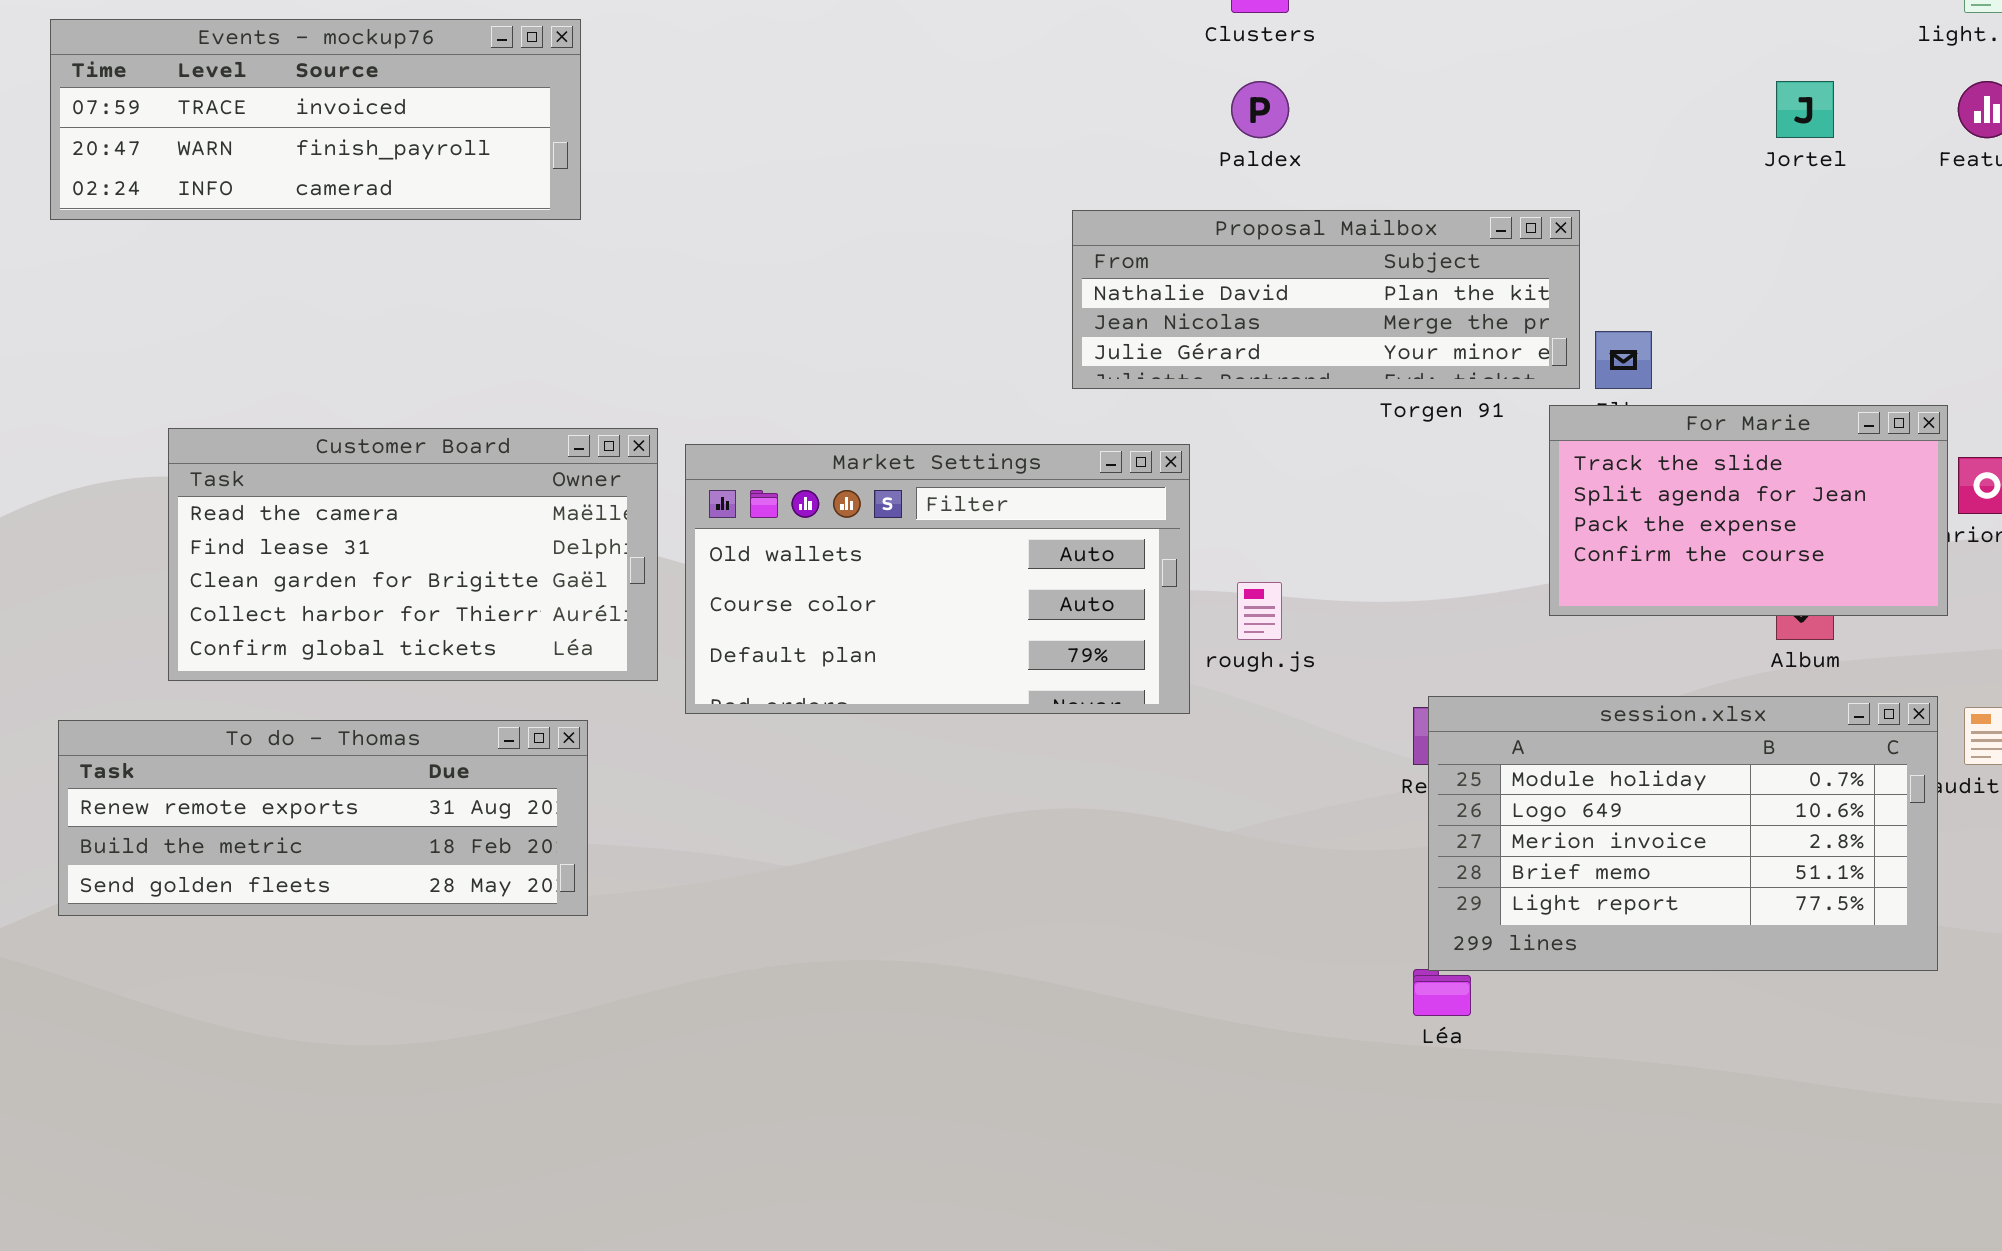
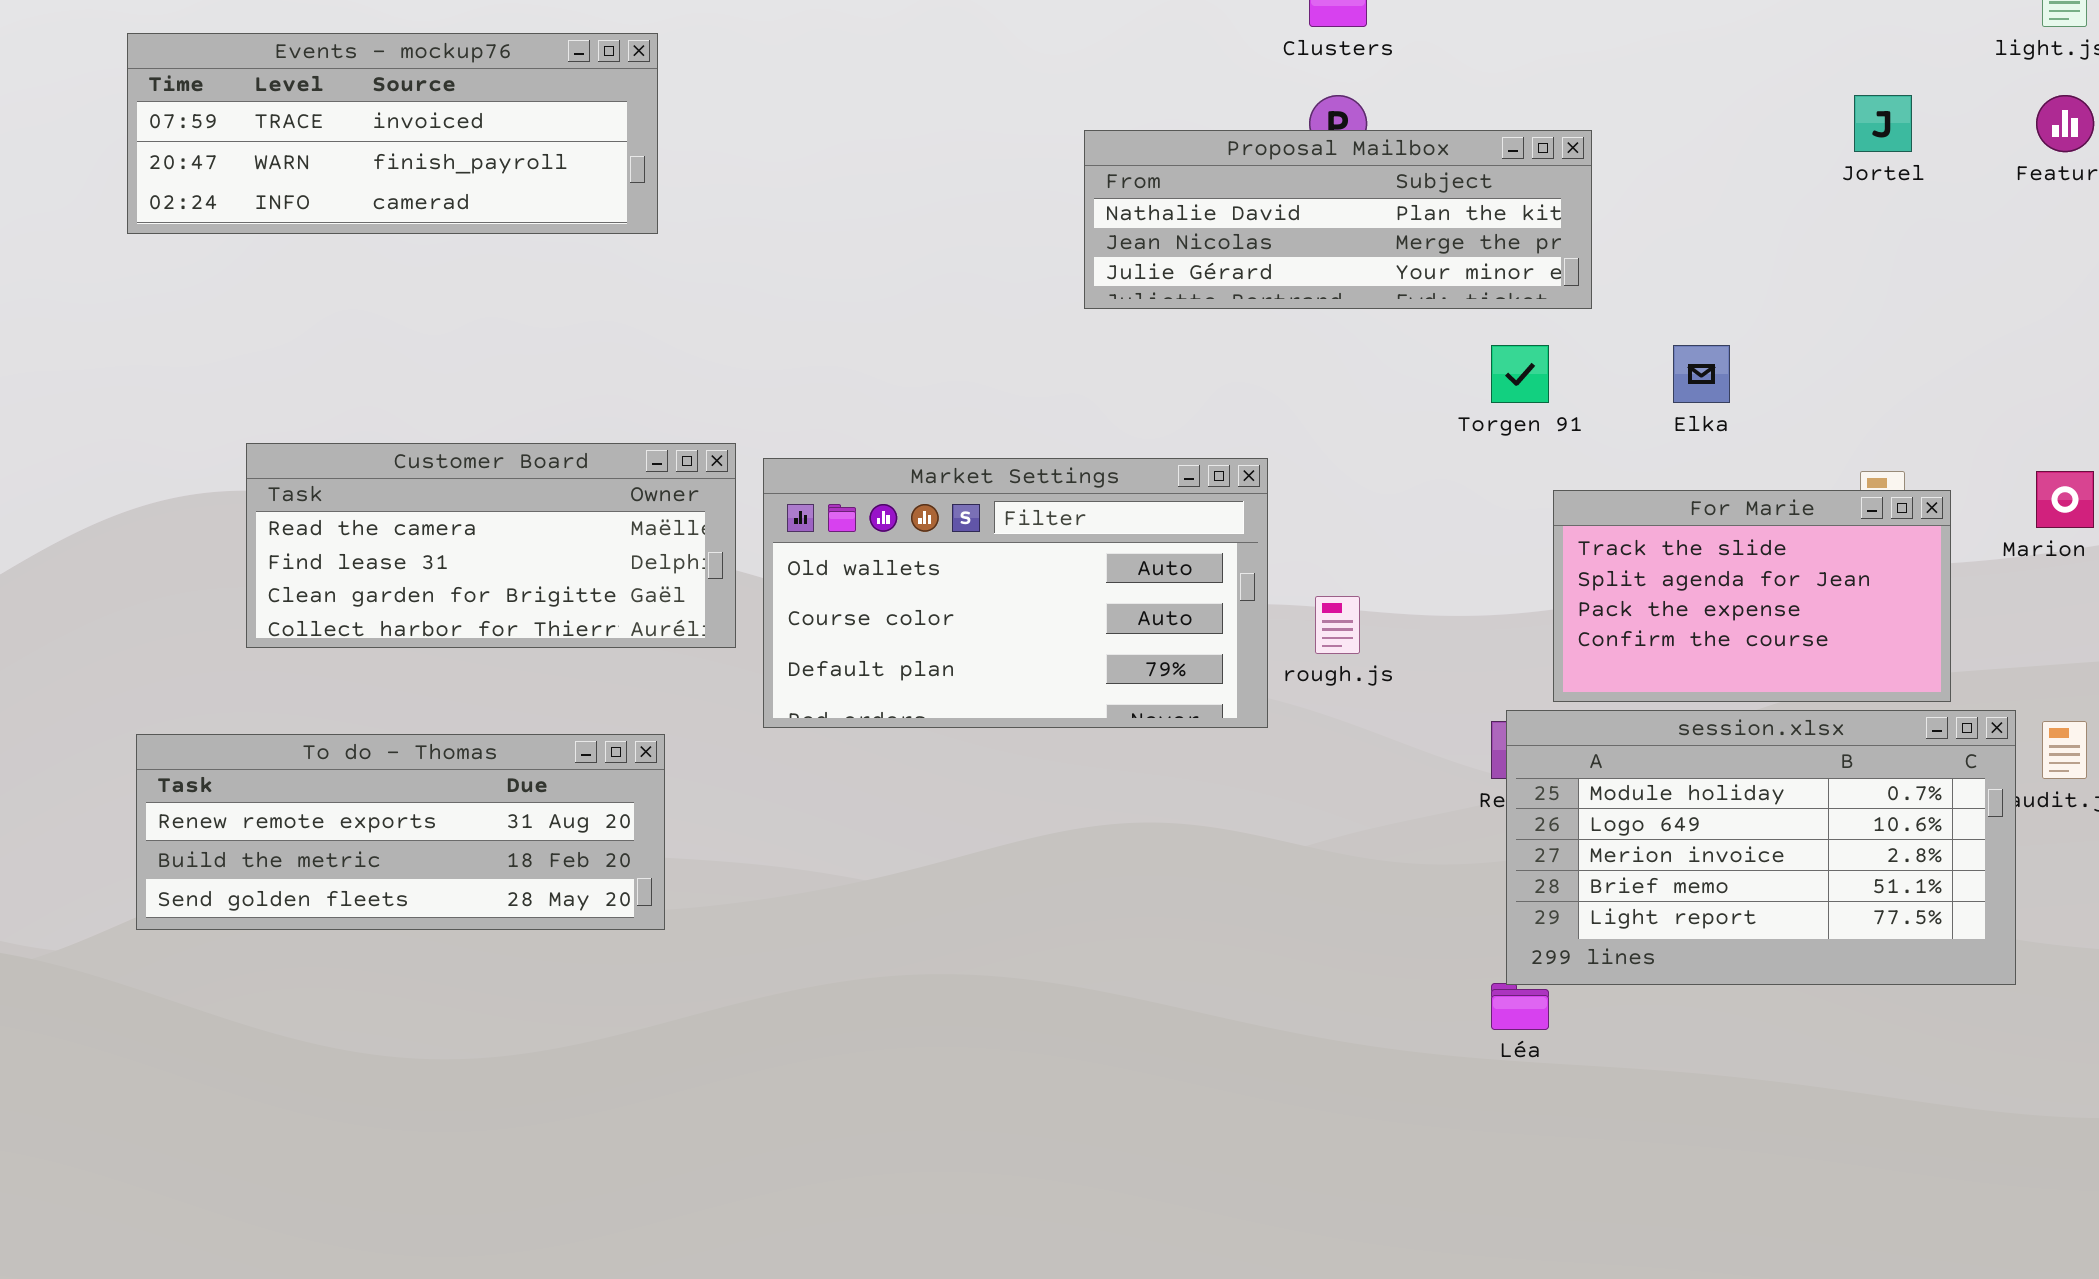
Proposal Mailbox: [1072,210,1580,389] -> [1084,130,1592,309], moved
For Marie: [1549,405,1948,616] -> [1553,490,1951,702], moved
Customer Board: [168,428,658,681] -> [246,443,736,648], resized

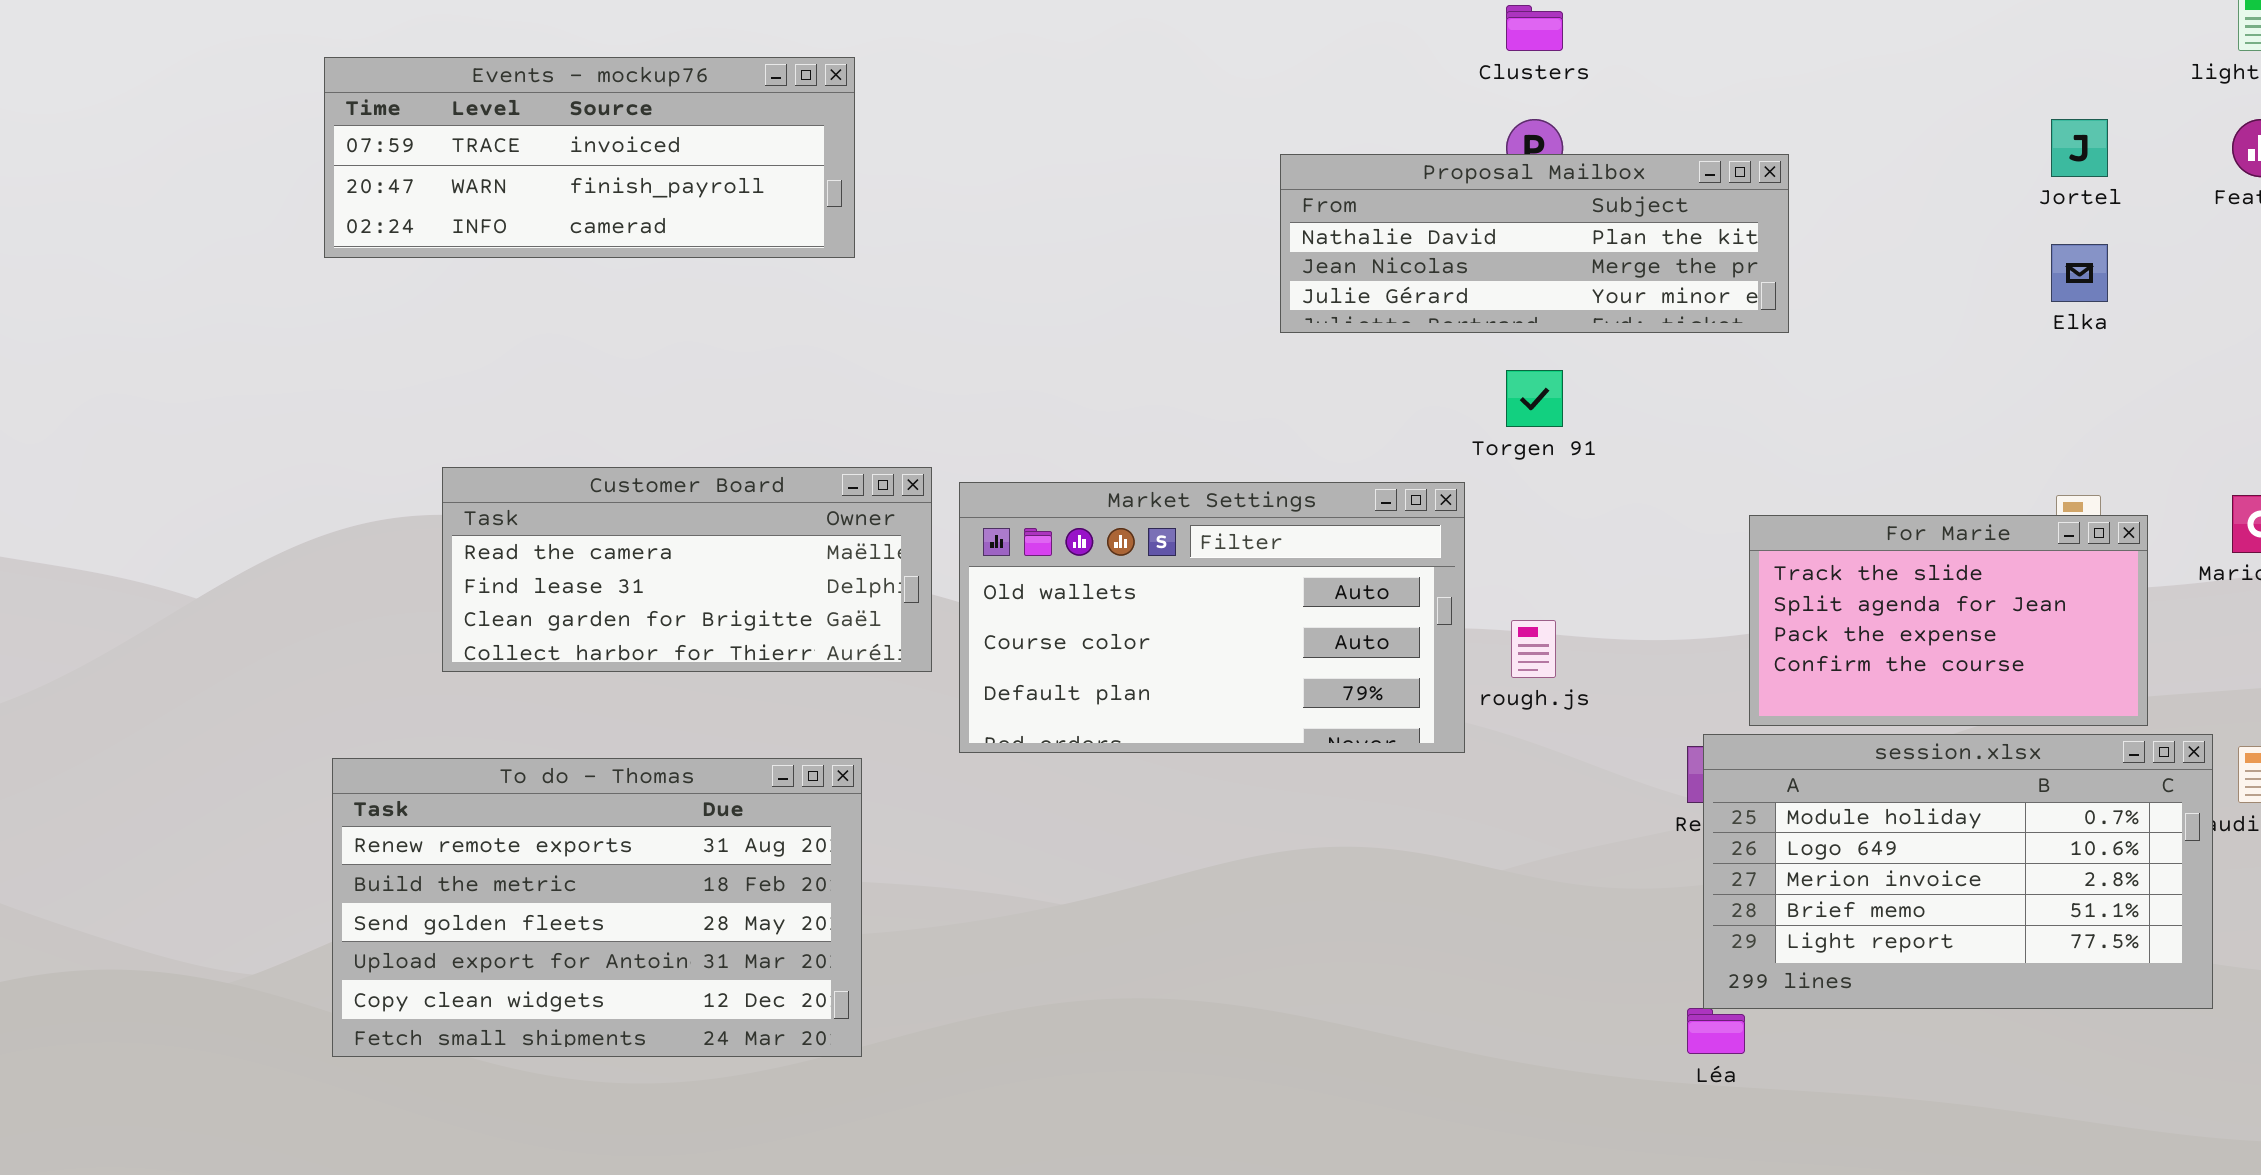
Torgen 91: [1491,345,1549,403] -> [1506,370,1563,427], moved
Elka: [1673,345,1730,403] -> [2051,244,2108,302], moved
To do - Thomas: [136,734,665,930] -> [332,758,862,1057], resized

